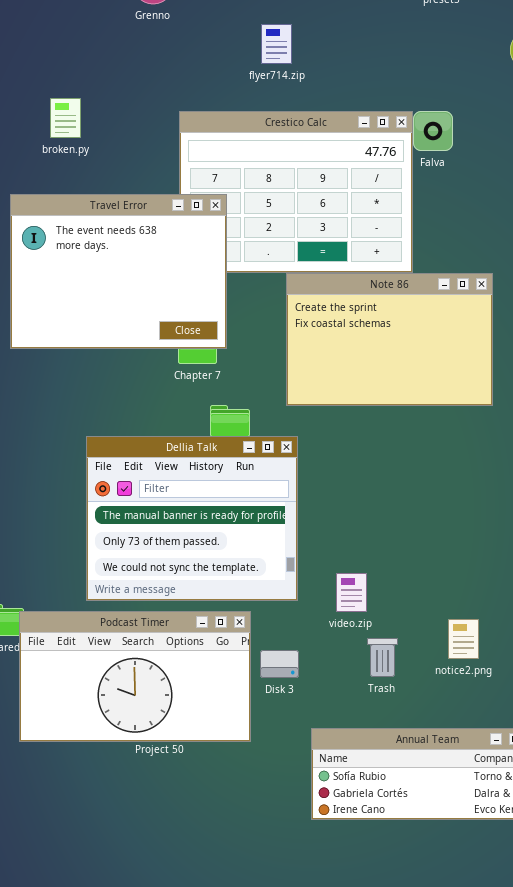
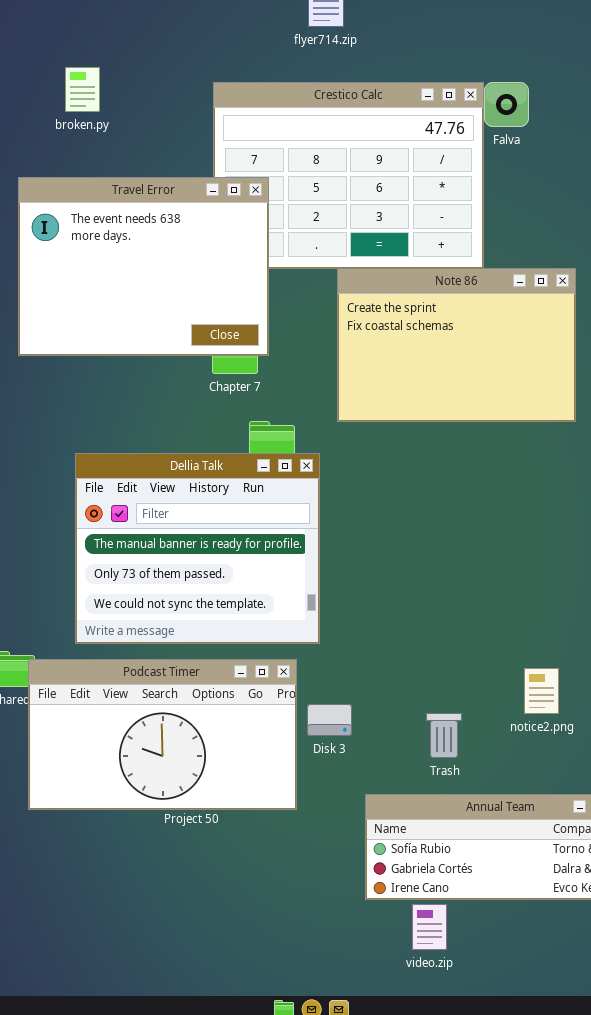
Dellia Talk: [86,436,298,601] -> [75,453,320,644], moved
video.zip: [336,573,367,612] -> [412,904,447,950], moved
Trash: [367,638,398,677] -> [426,713,462,758], moved

